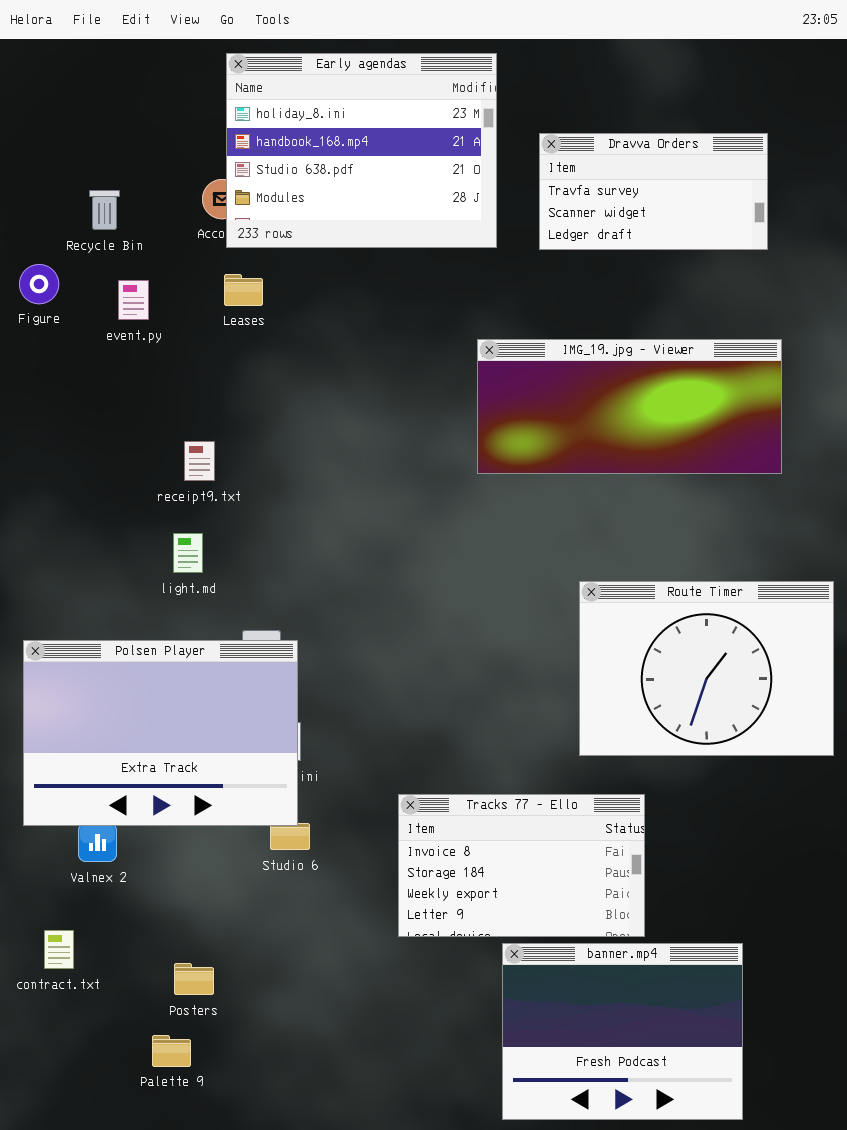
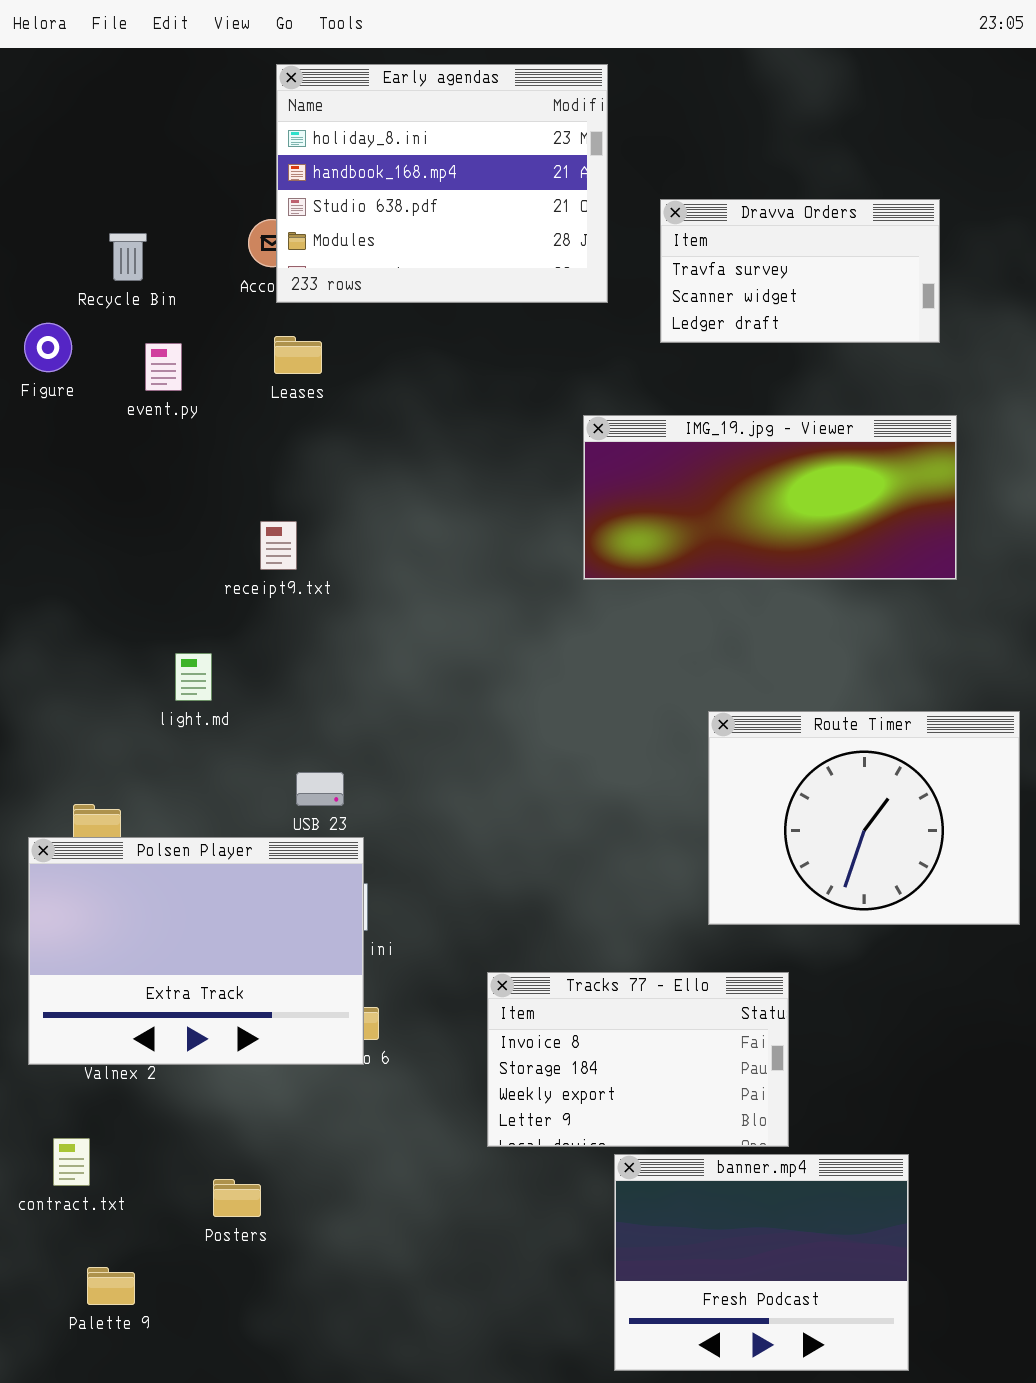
Dravva Orders: [539,133,768,250] -> [660,199,940,343], moved
receipt9.txt: [184,441,215,481] -> [260,521,297,570], moved
light.md: [173,533,203,573] -> [175,653,212,701], moved
Polsen Player: [23,640,298,826] -> [28,837,364,1065], moved
Palette 9: [152,1035,191,1067] -> [87,1267,135,1305], moved

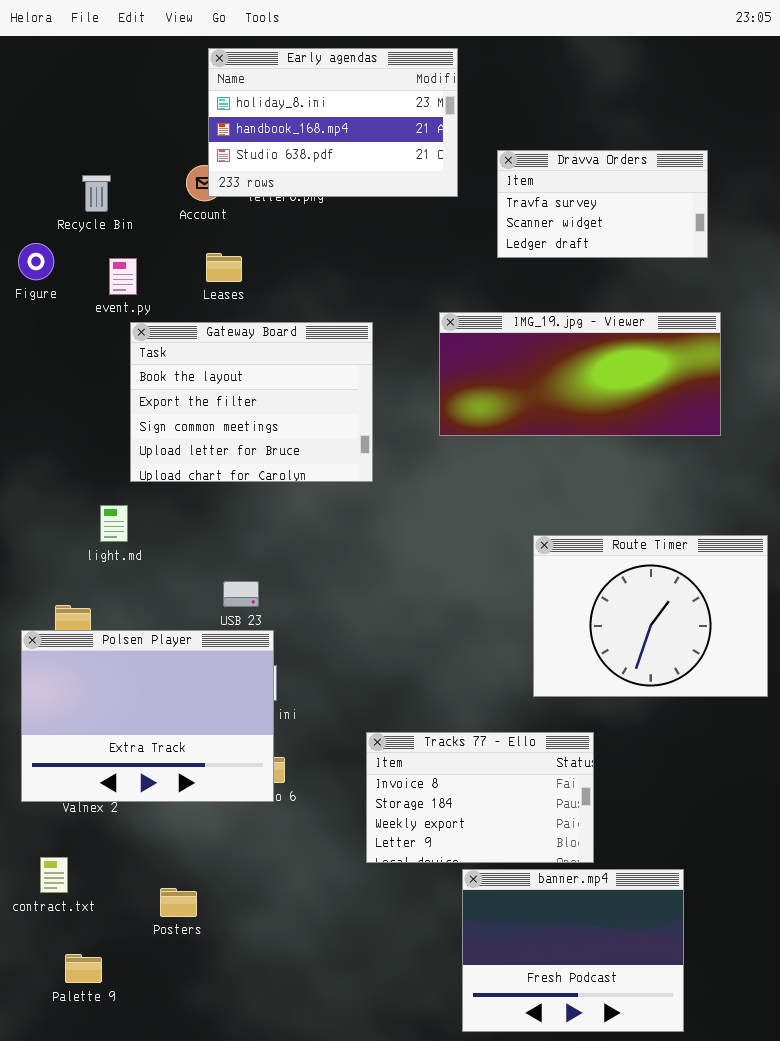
Early agendas: [276,64,608,303] -> [208,48,458,197], resized
Gateway Board: none -> [130,322,373,482], opened
light.md: [175,653,212,701] -> [100,505,128,542], moved

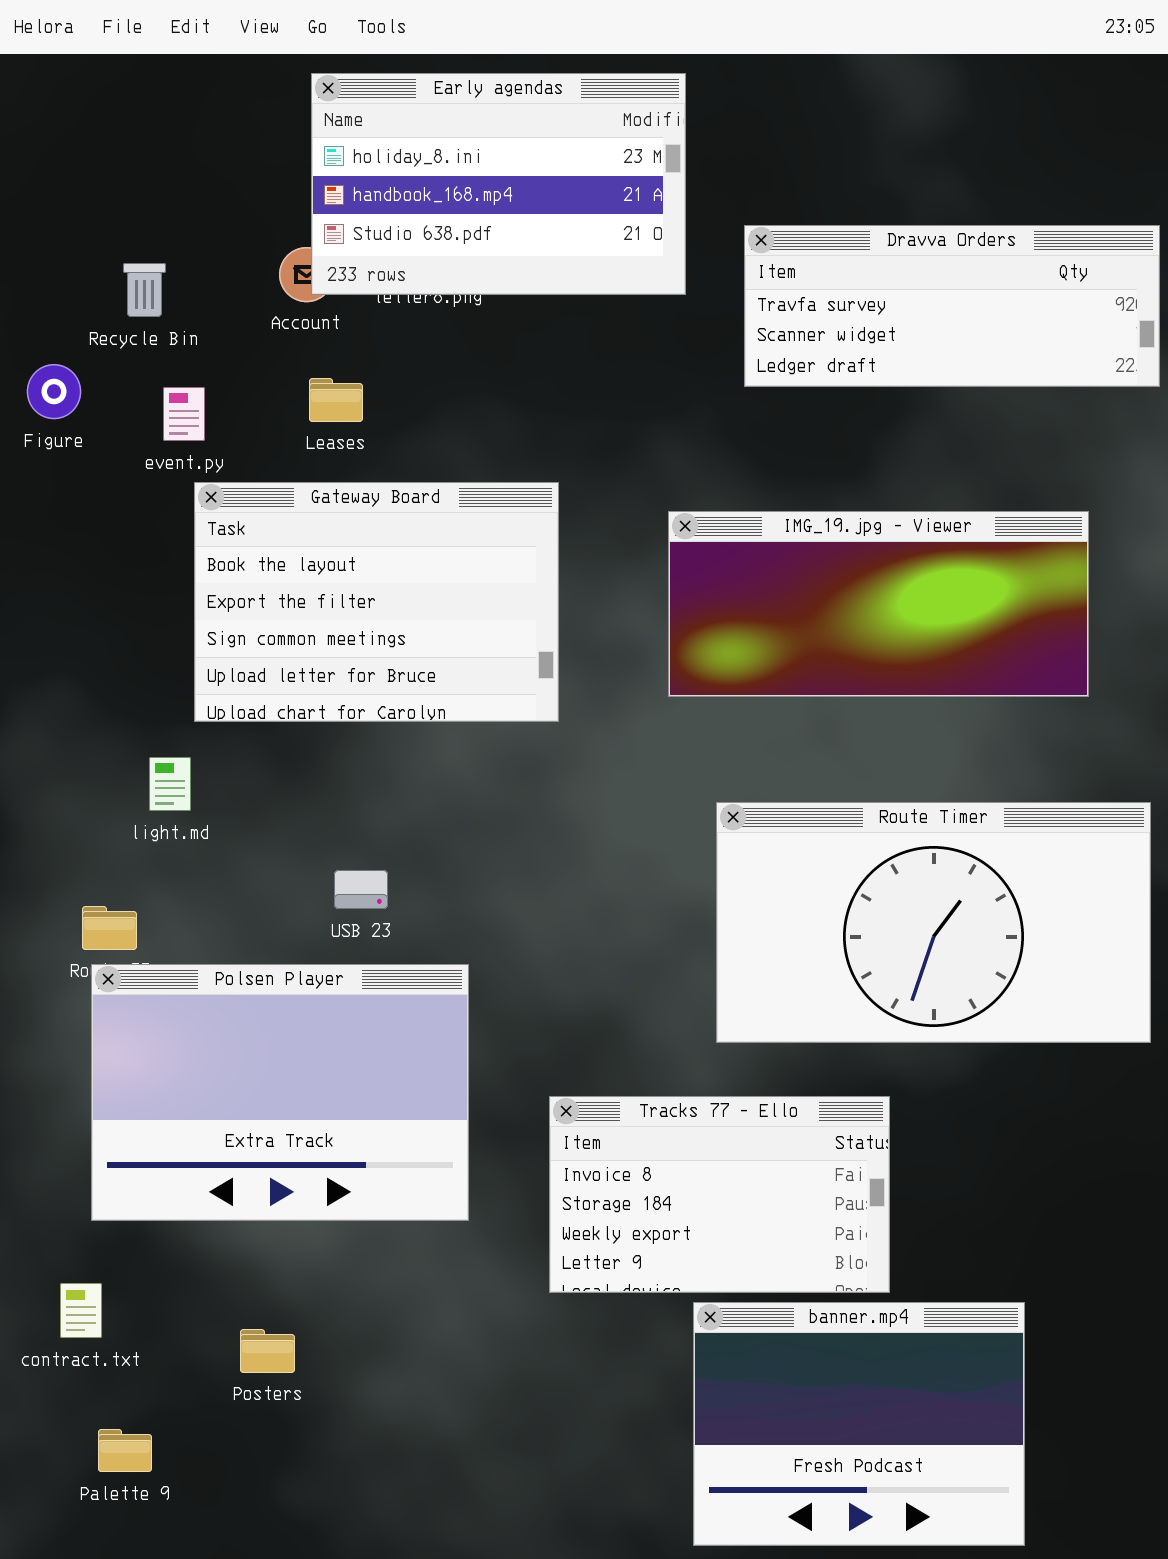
Dravva Orders: [497,150,708,258] -> [744,225,1160,387], resized
IMG_19.jpg - Viewer: [439,312,721,436] -> [668,511,1089,697], moved
Route Timer: [533,535,768,697] -> [716,802,1151,1043], resized
Polsen Player: [21,630,274,802] -> [91,964,469,1221], moved

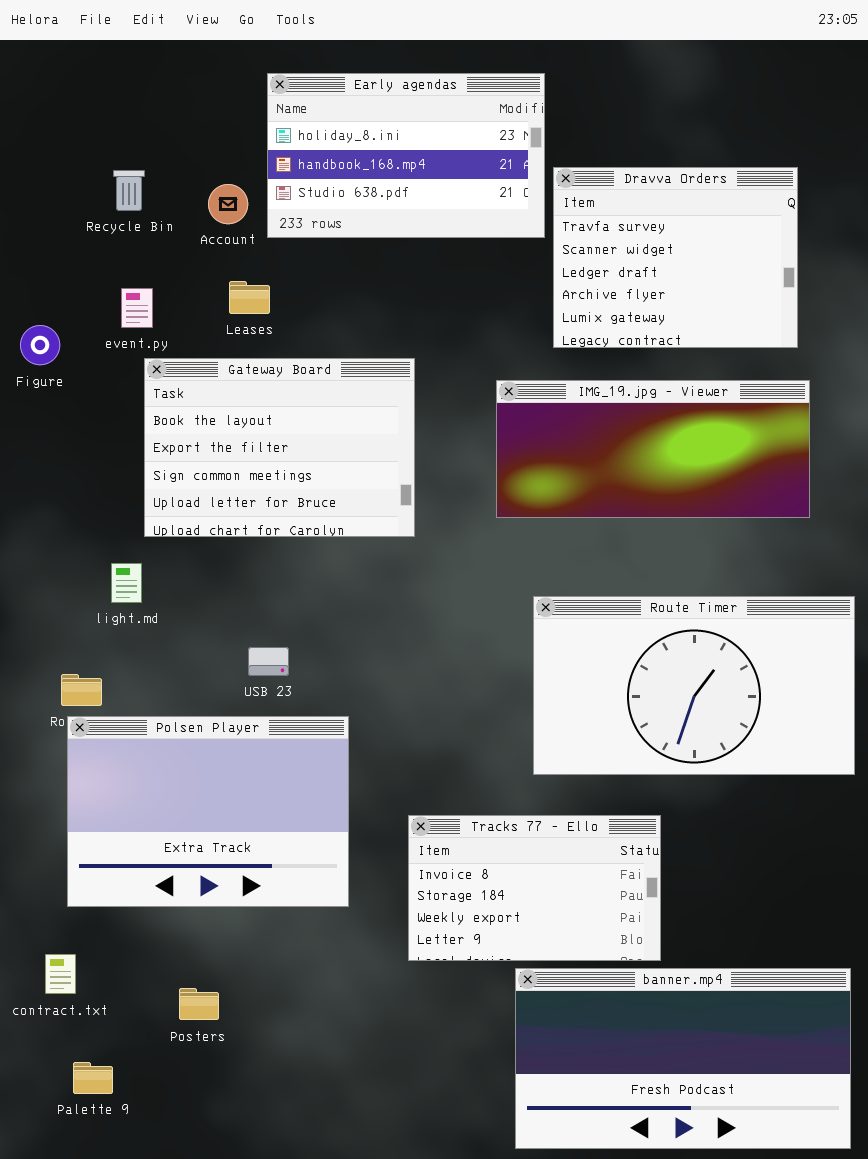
Early agendas: [311,73,686,295] -> [267,73,545,238], moved
Dravva Orders: [744,225,1160,387] -> [553,167,798,348], resized
Recycle Bin: [123,263,166,317] -> [113,170,145,211], moved
Figure: [27,364,81,419] -> [20,325,60,365], moved
banner.mp4: [693,1302,1025,1546] -> [515,968,851,1149], resized

